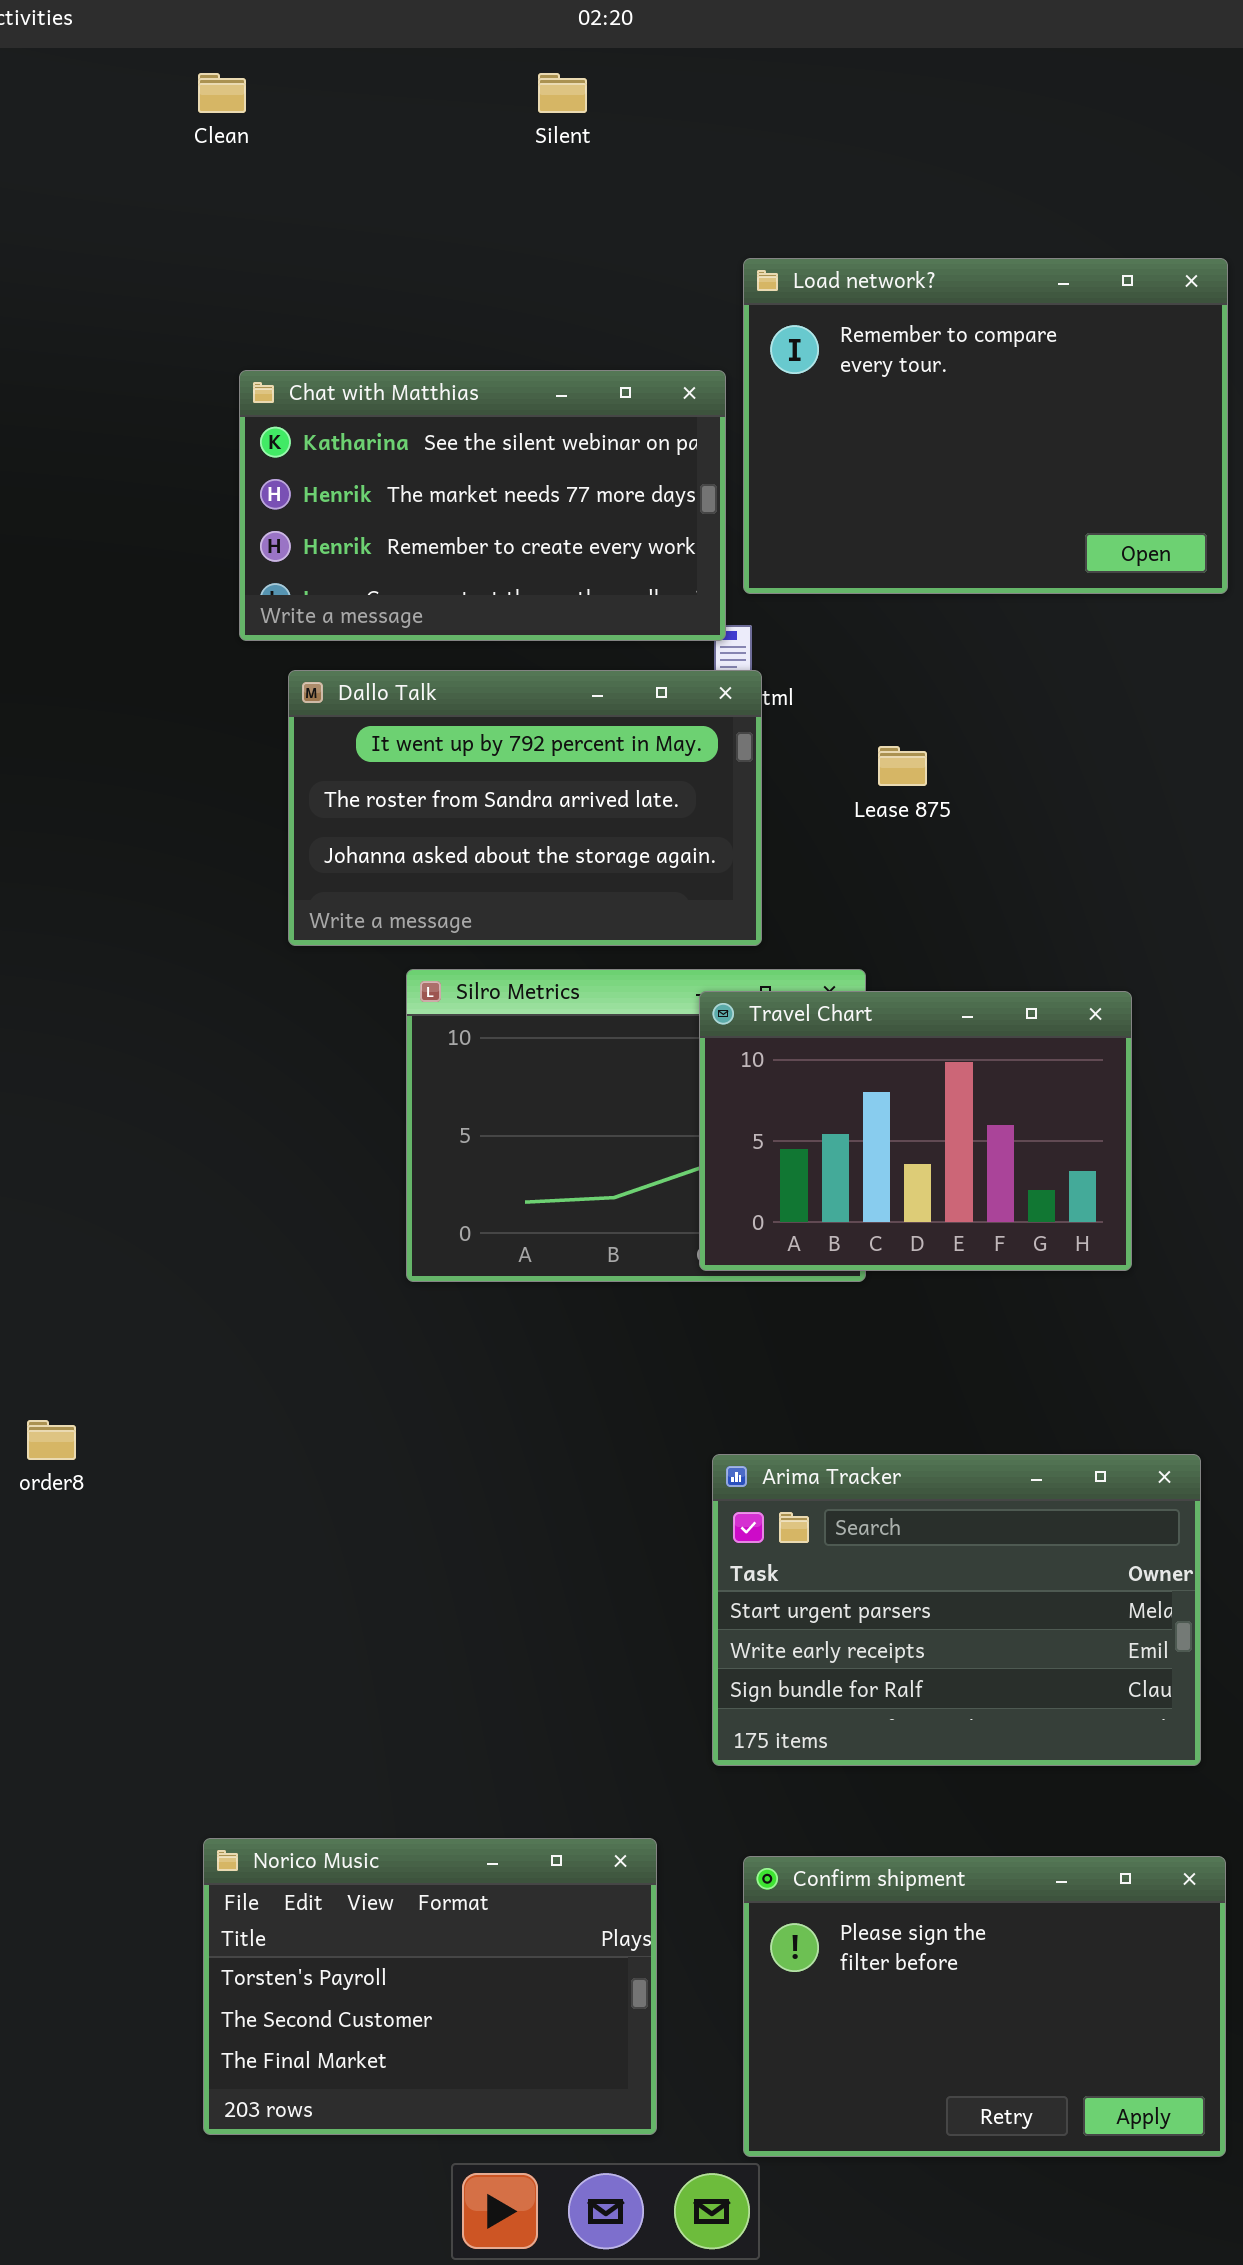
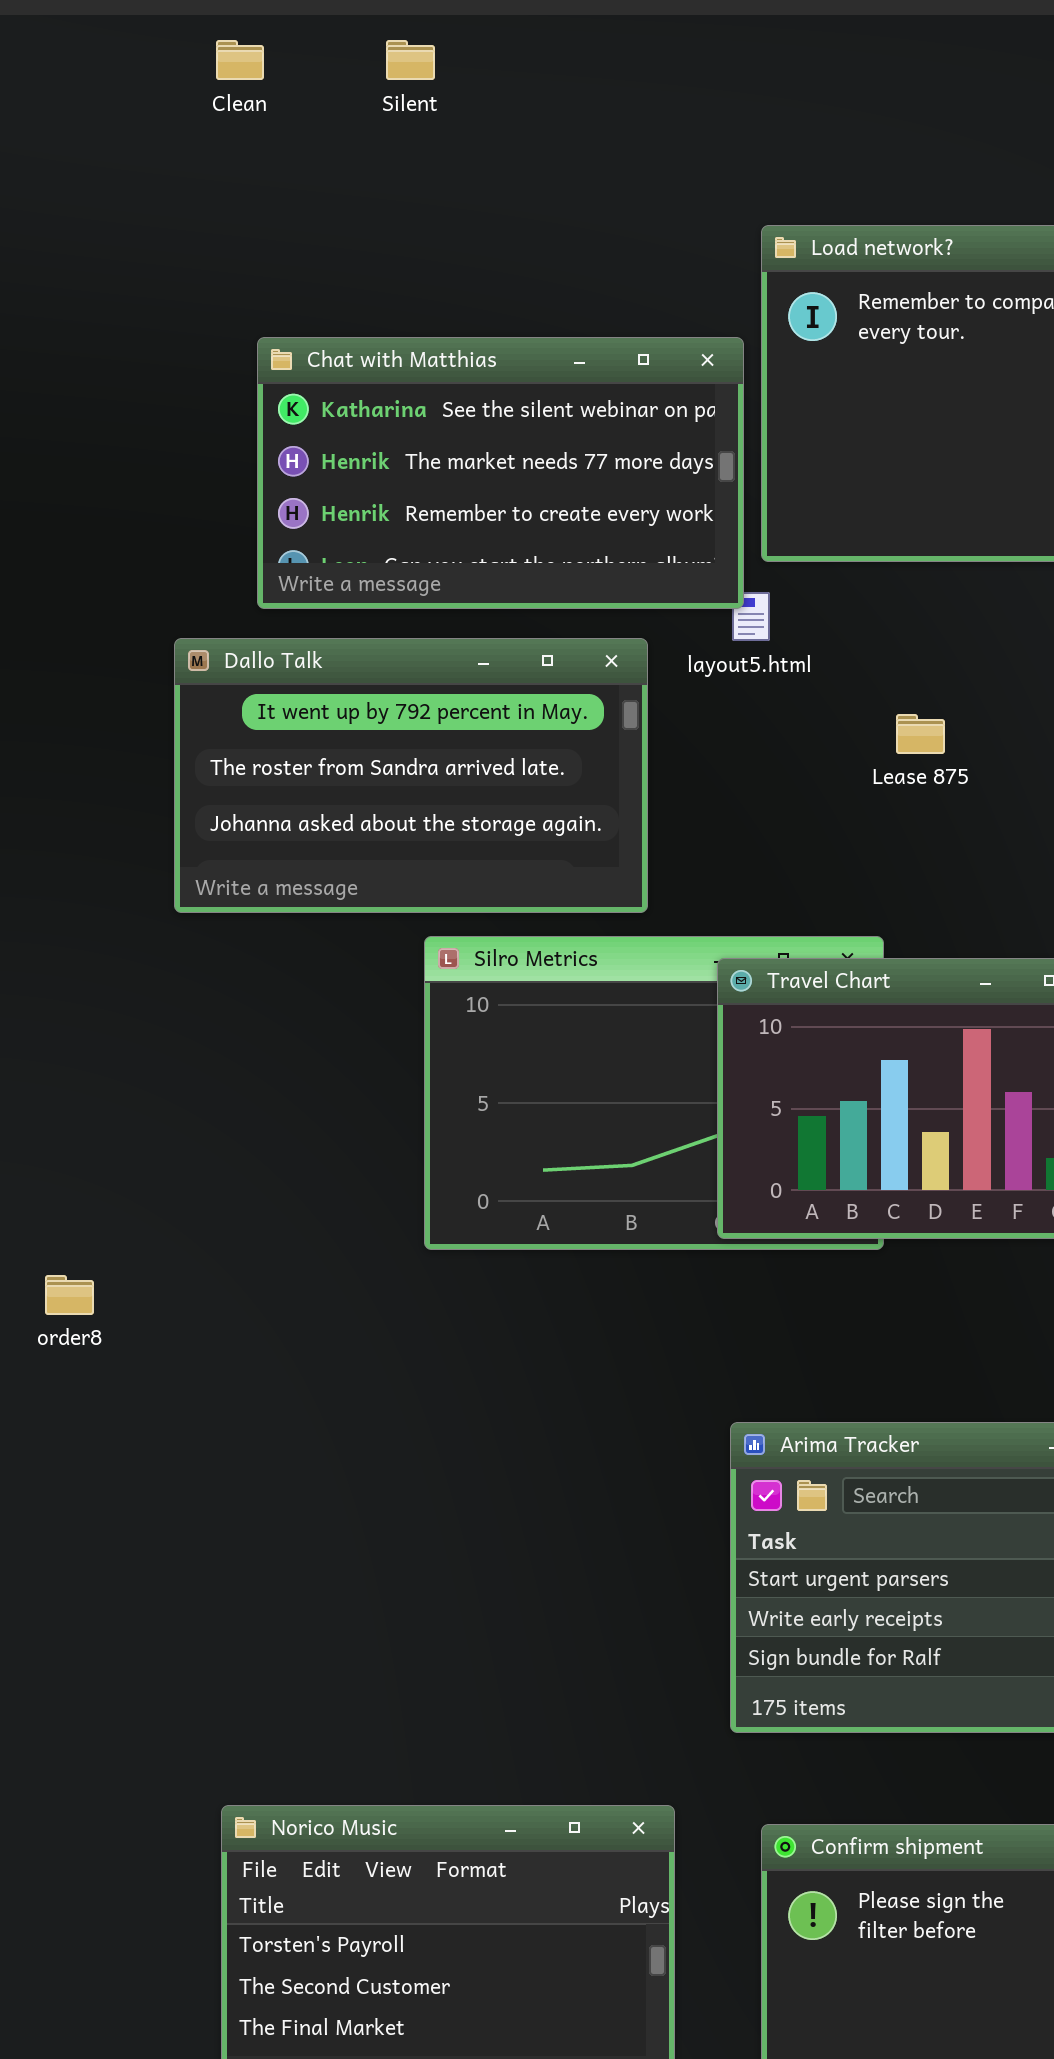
Silent: [538,73,587,113] -> [386,40,435,80], moved
Dallo Talk: [288,670,762,946] -> [174,638,648,913], moved
order8: [27,1420,76,1460] -> [45,1275,94,1315], moved

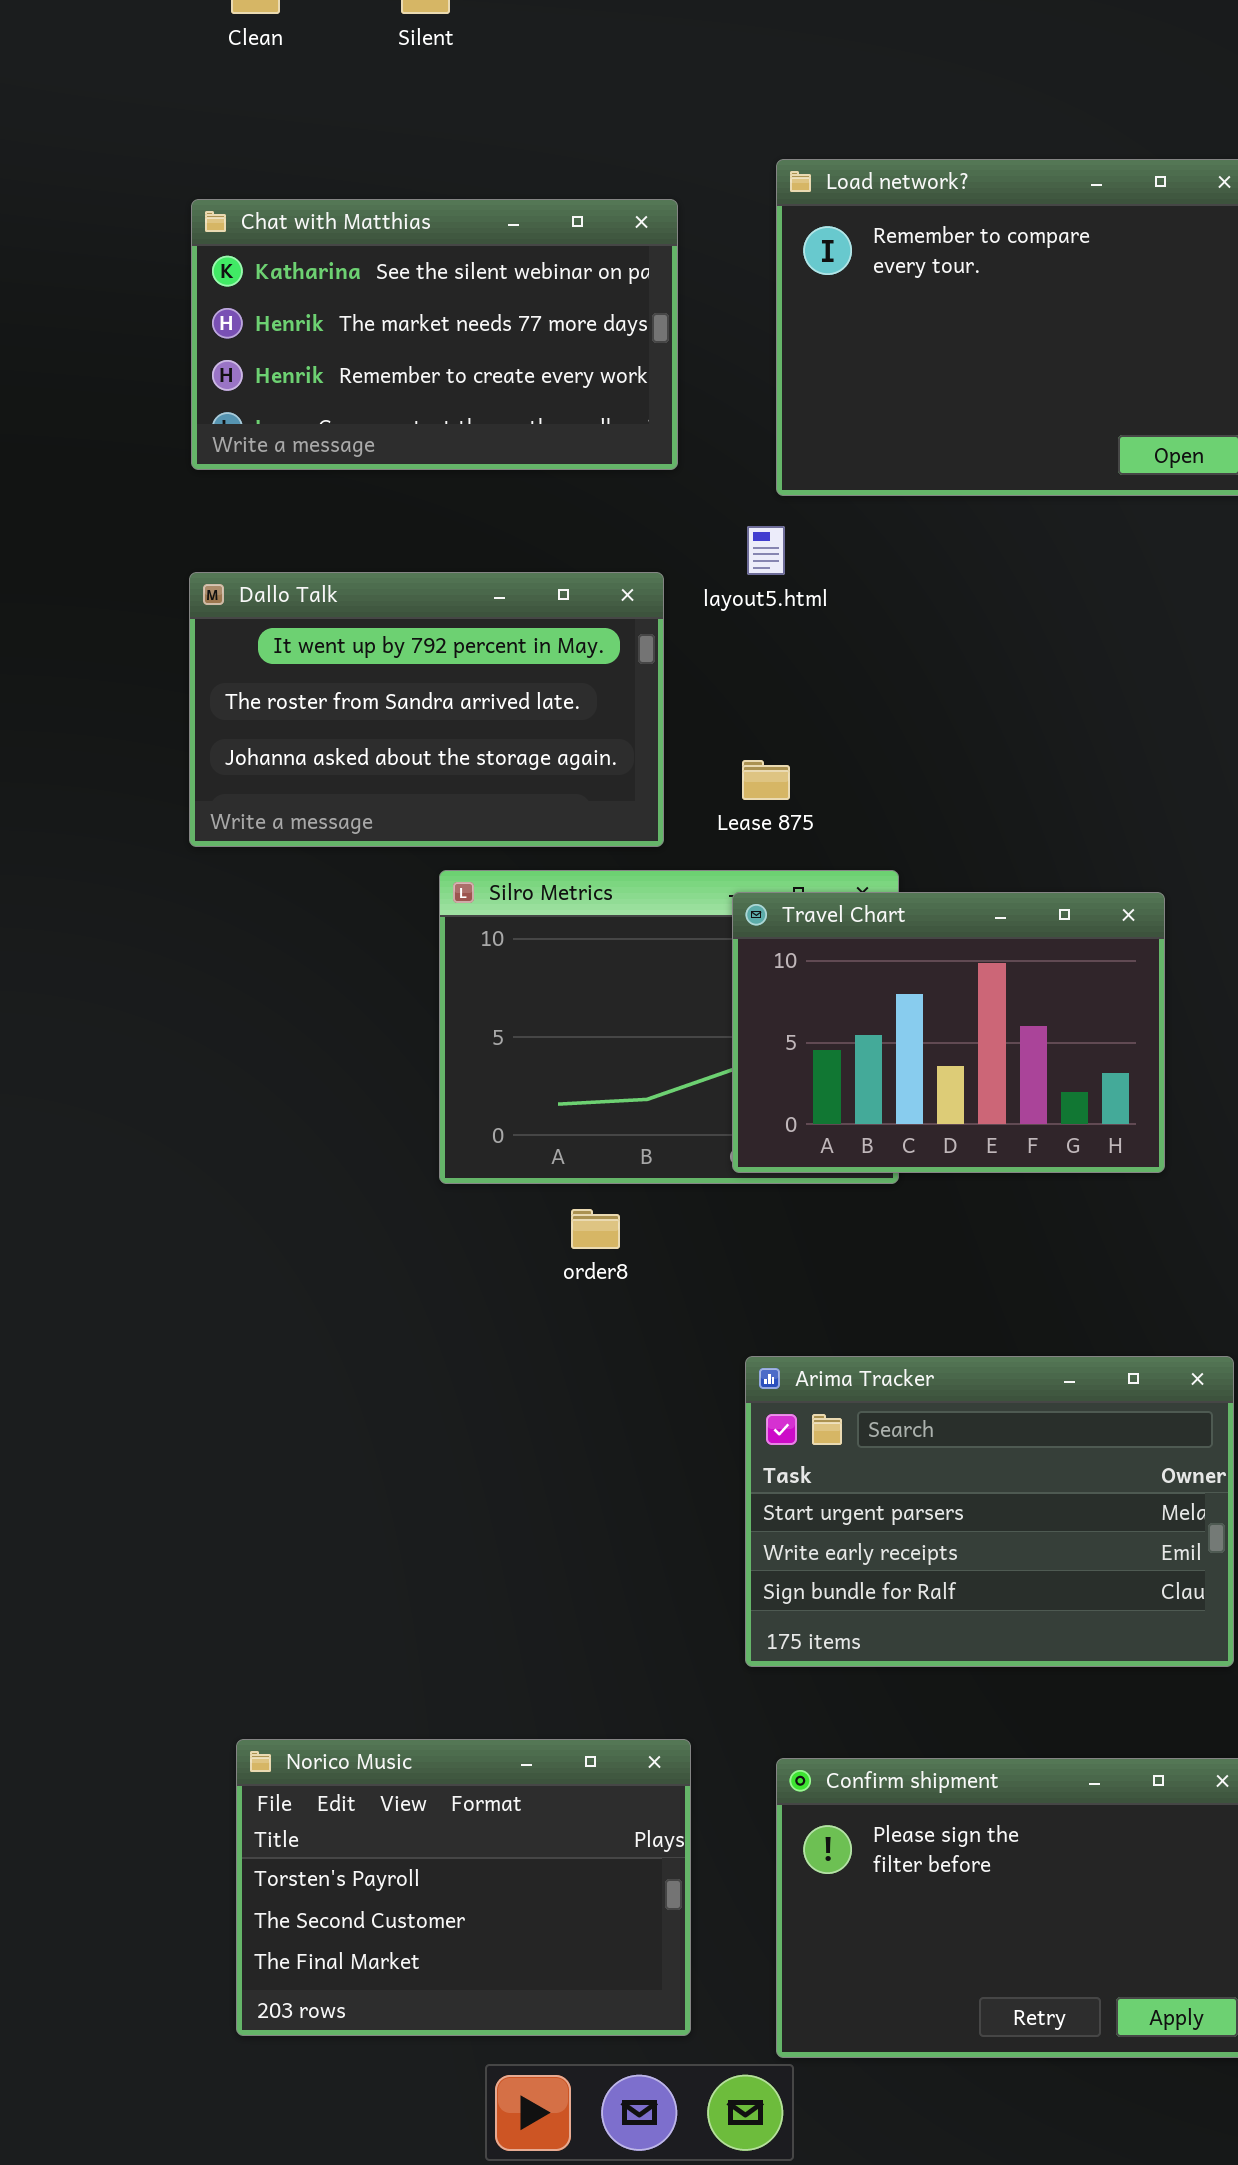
Chat with Matthias: [257,337,744,609] -> [191,199,678,470], moved
Lease 875: [896,714,945,754] -> [742,760,790,800], moved
order8: [45,1275,94,1315] -> [571,1209,620,1249], moved

